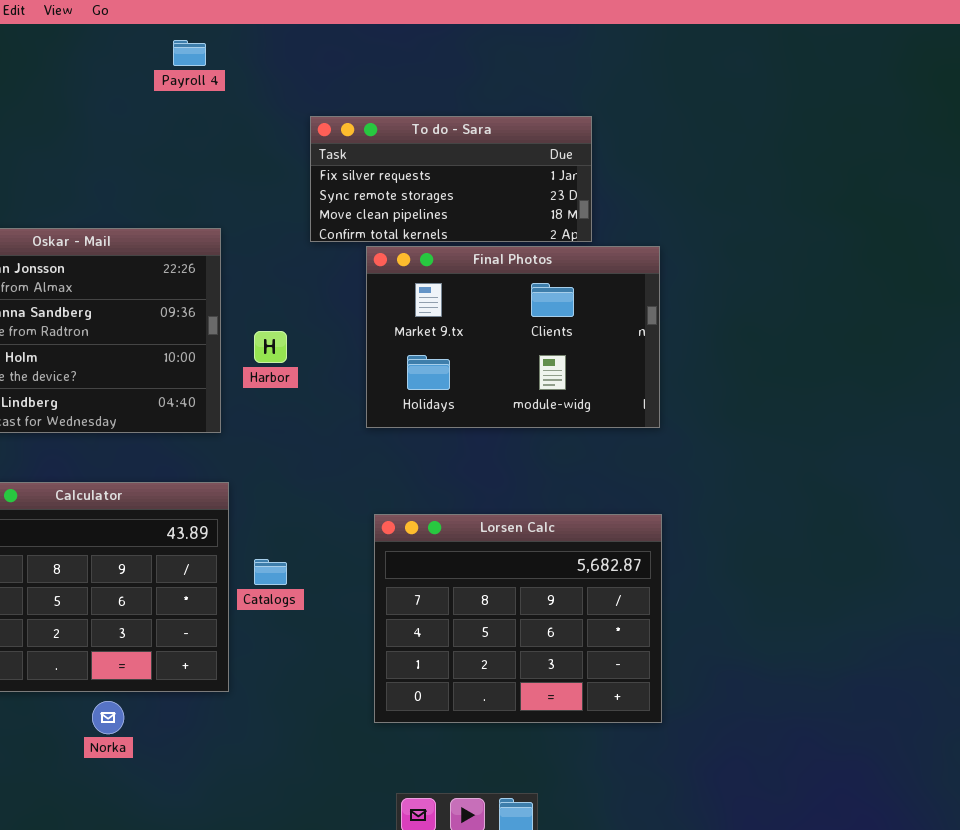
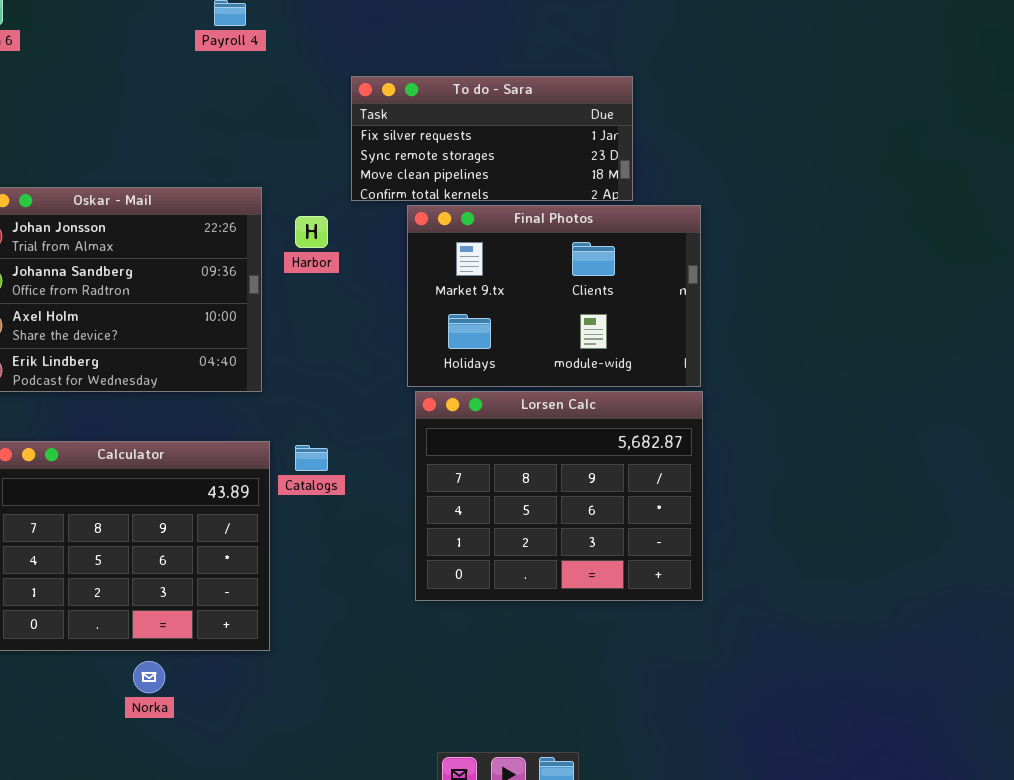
Harbor: [254,331,287,363] -> [295,216,328,248], moved
Lorsen Calc: [374,514,662,723] -> [415,391,703,601], moved
Catalogs: [254,559,287,585] -> [295,445,328,471], moved

